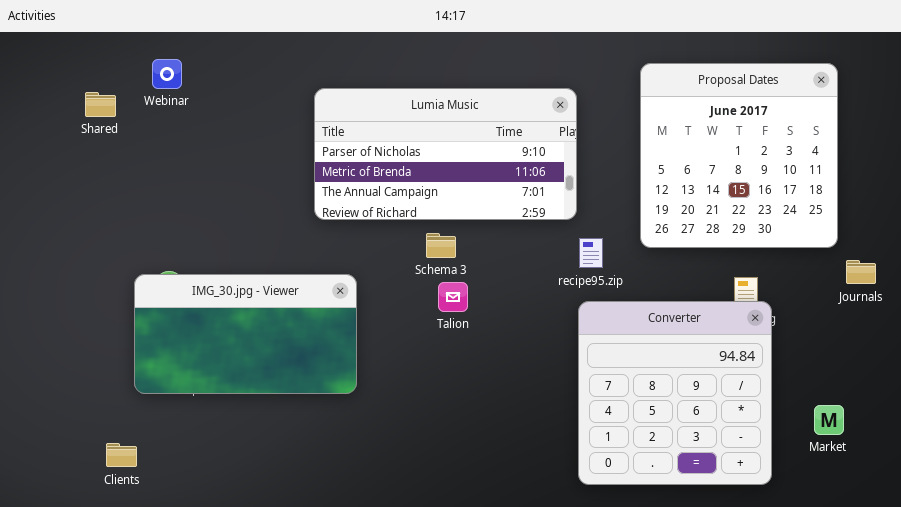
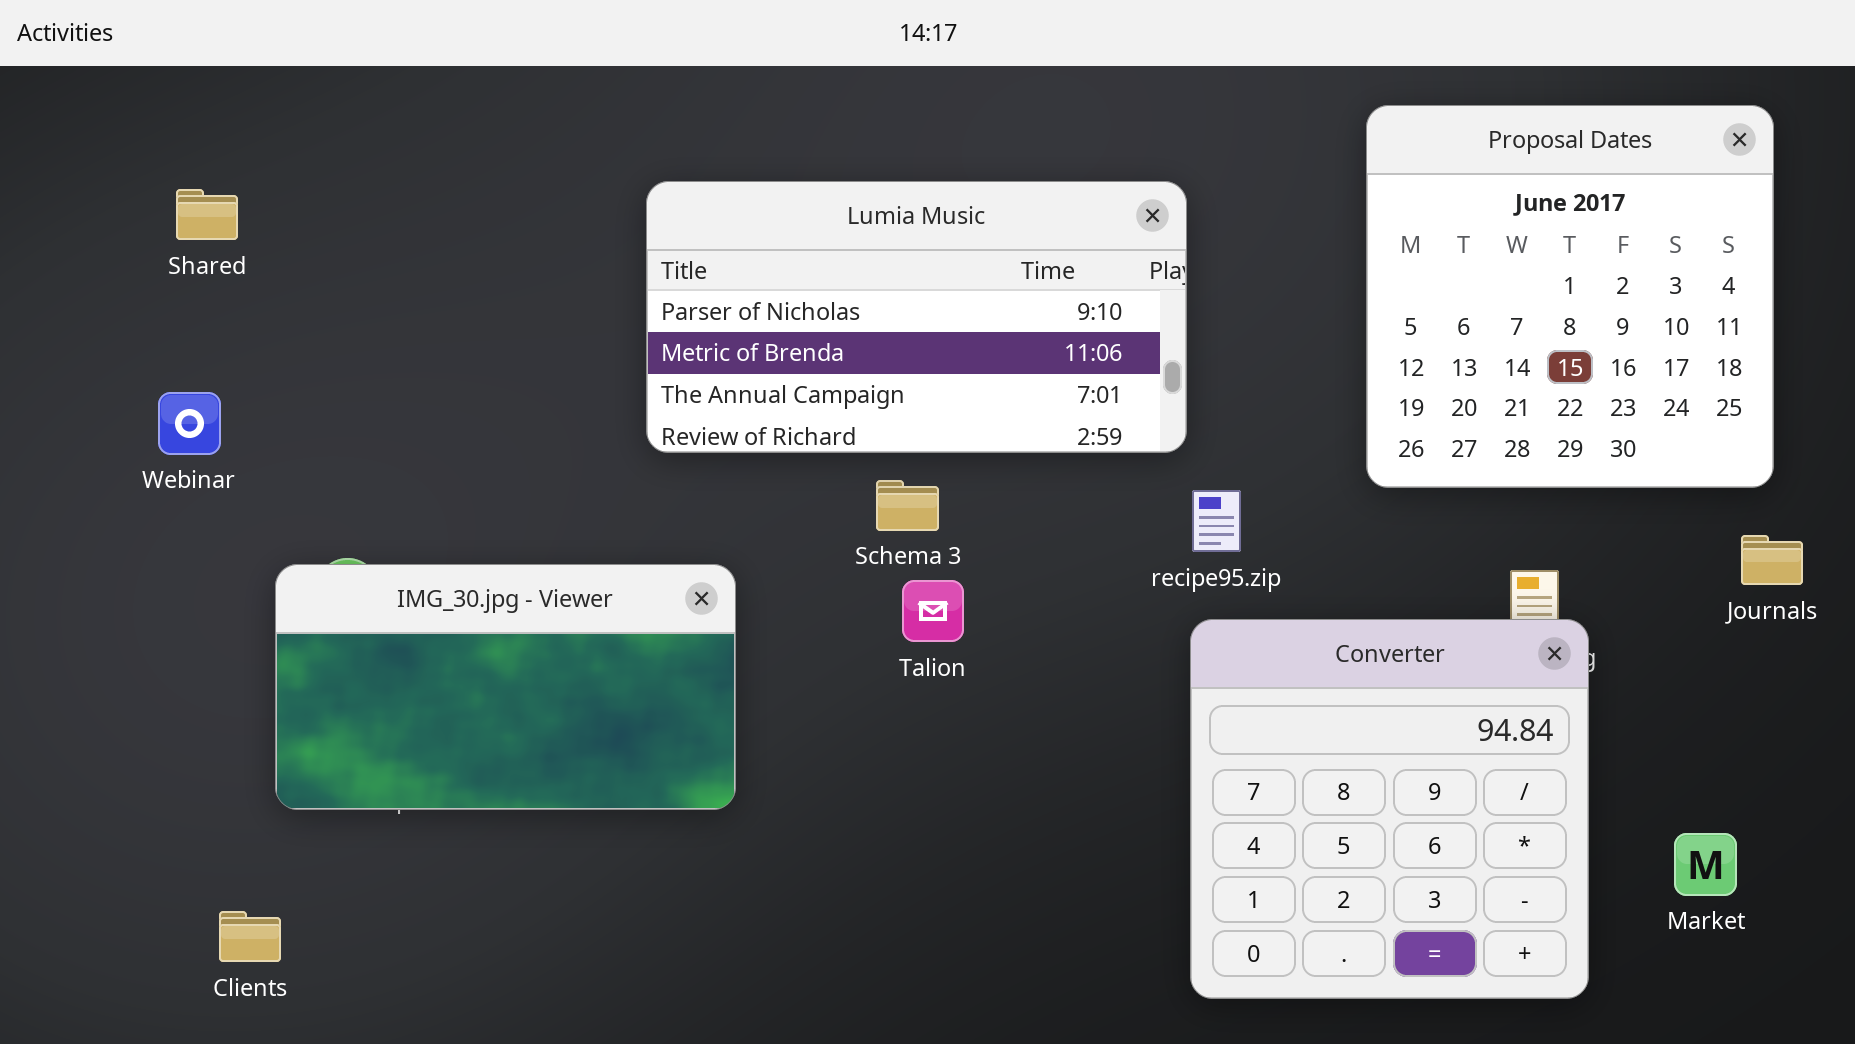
Webinar: [152,59,182,89] -> [158,392,221,455], moved
Proposal Dates: [640,63,838,248] -> [1366,105,1774,488], moved

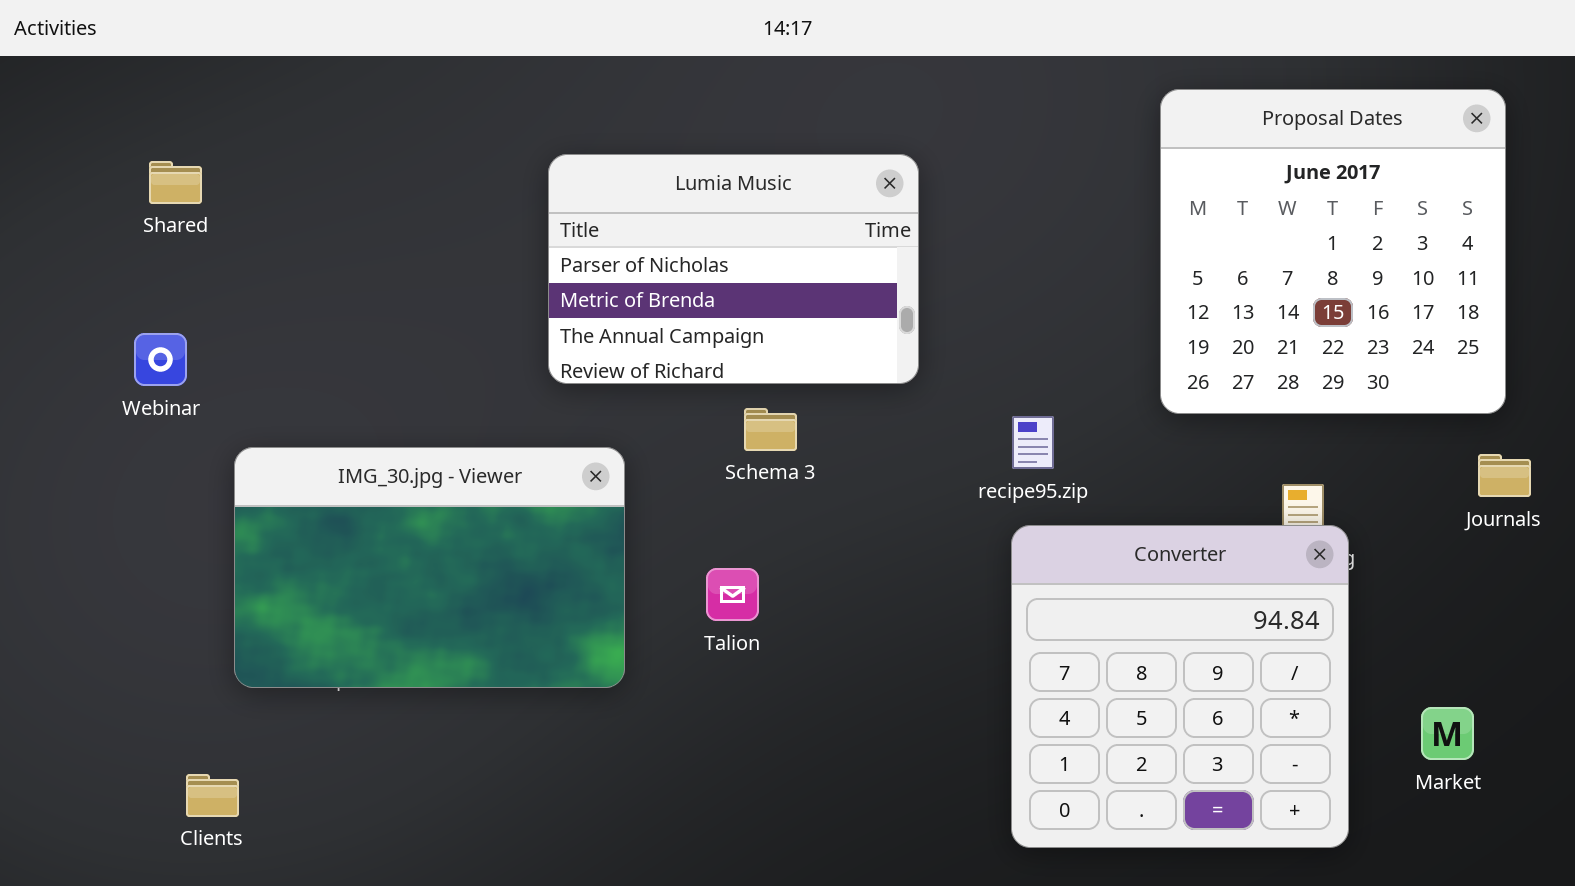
Lumia Music: [646,181,1187,453] -> [548,154,919,384], resized
IMG_30.jpg - Viewer: [275,564,736,810] -> [234,447,625,688], resized
Talion: [902,580,964,642] -> [706,568,759,621], moved

